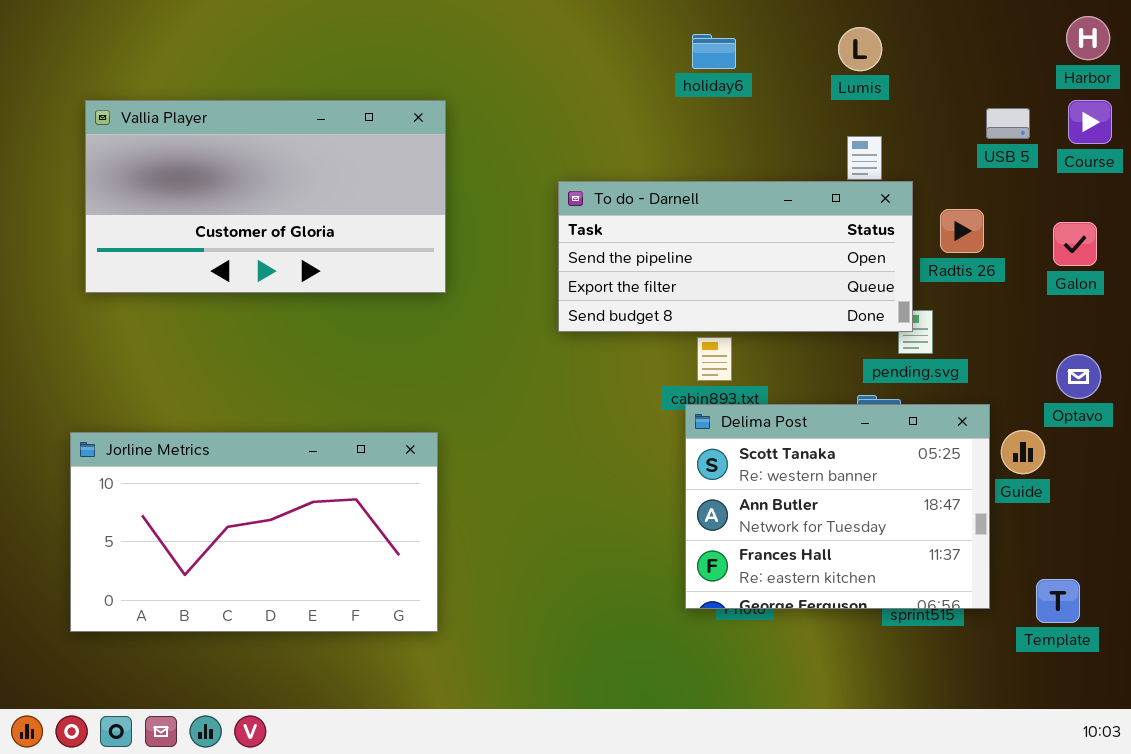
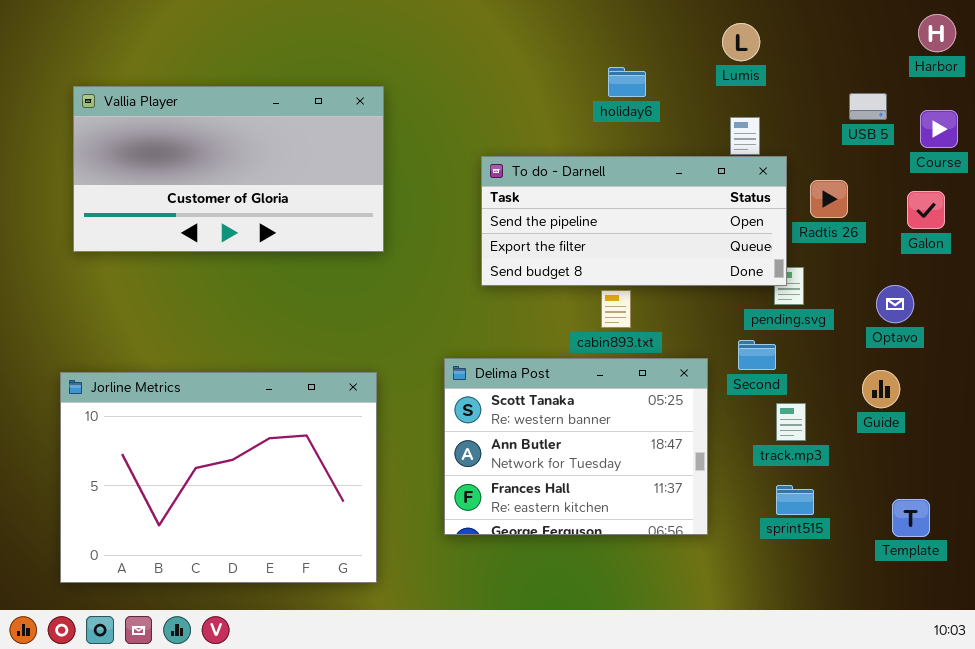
holiday6: [692,34,736,69] -> [608,67,646,97], moved
Course: [1068,100,1112,144] -> [920,110,958,148], moved
Optavo: [1056,354,1101,399] -> [876,285,914,323], moved
Delima Post: [685,404,990,609] -> [444,358,708,535], moved
Jorline Metrics: [70,432,438,632] -> [60,372,377,583], resized

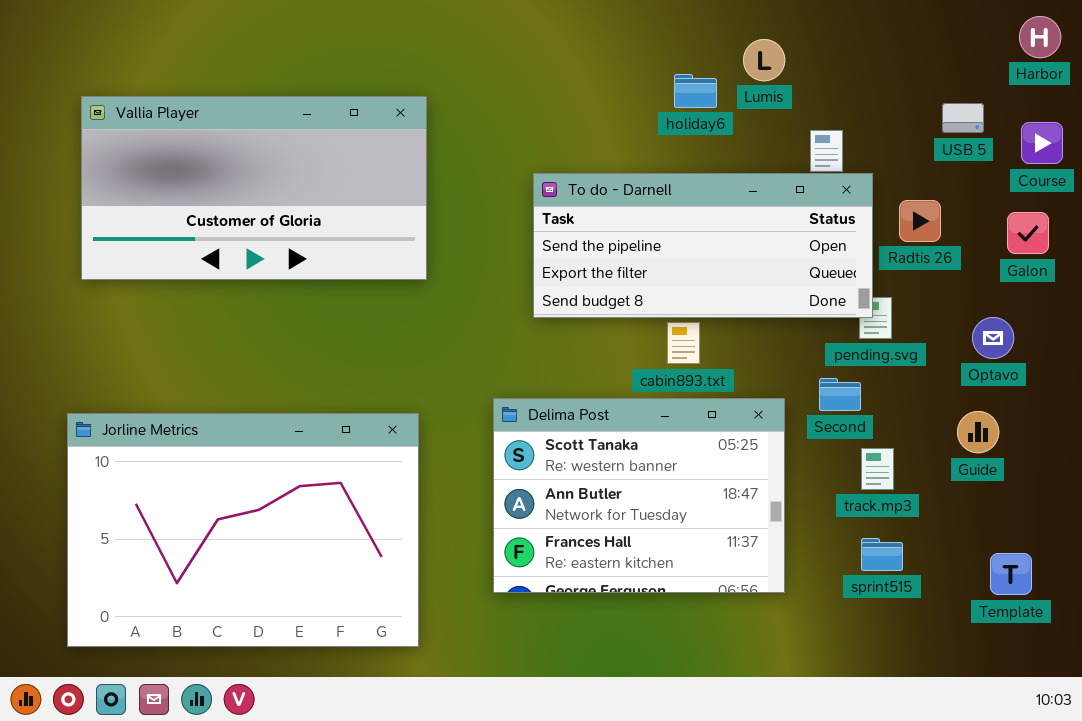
Lumis: [722,23,760,61] -> [743,39,785,81], moved

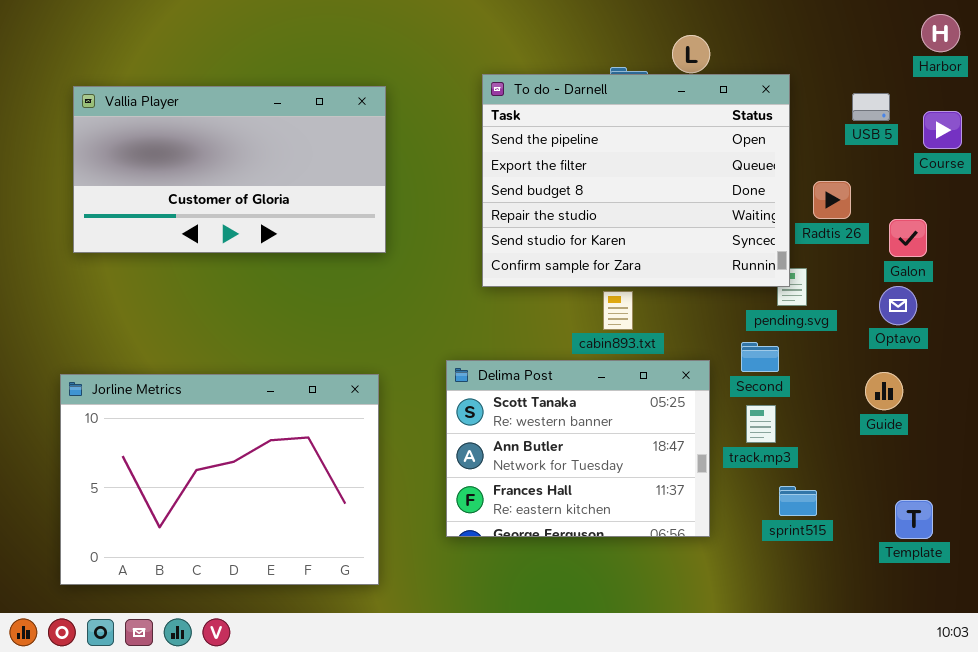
To do - Darnell: [533,173,873,318] -> [482,74,790,287], resized
Galon: [1007,212,1049,254] -> [889,219,927,257], moved
track.mp3: [861,448,894,490] -> [746,405,776,443], moved

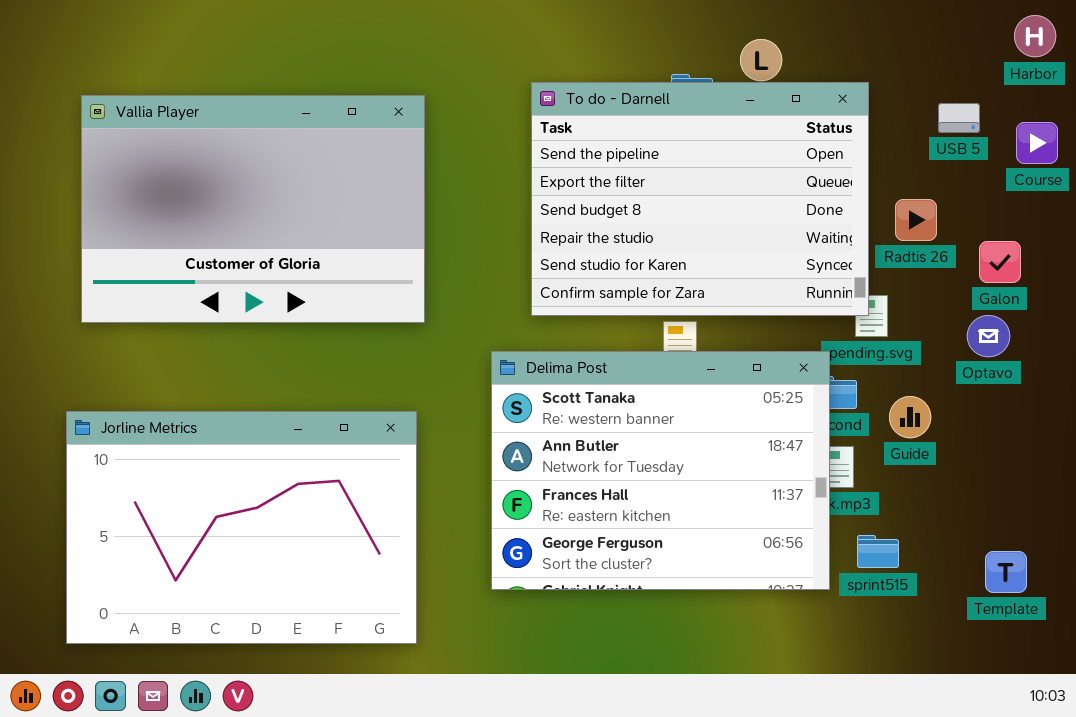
Vallia Player: [73,86,386,253] -> [81,95,425,323], resized
Delima Post: [446,360,710,537] -> [491,351,830,590], resized
Guide: [865,372,903,410] -> [889,396,931,438], moved

